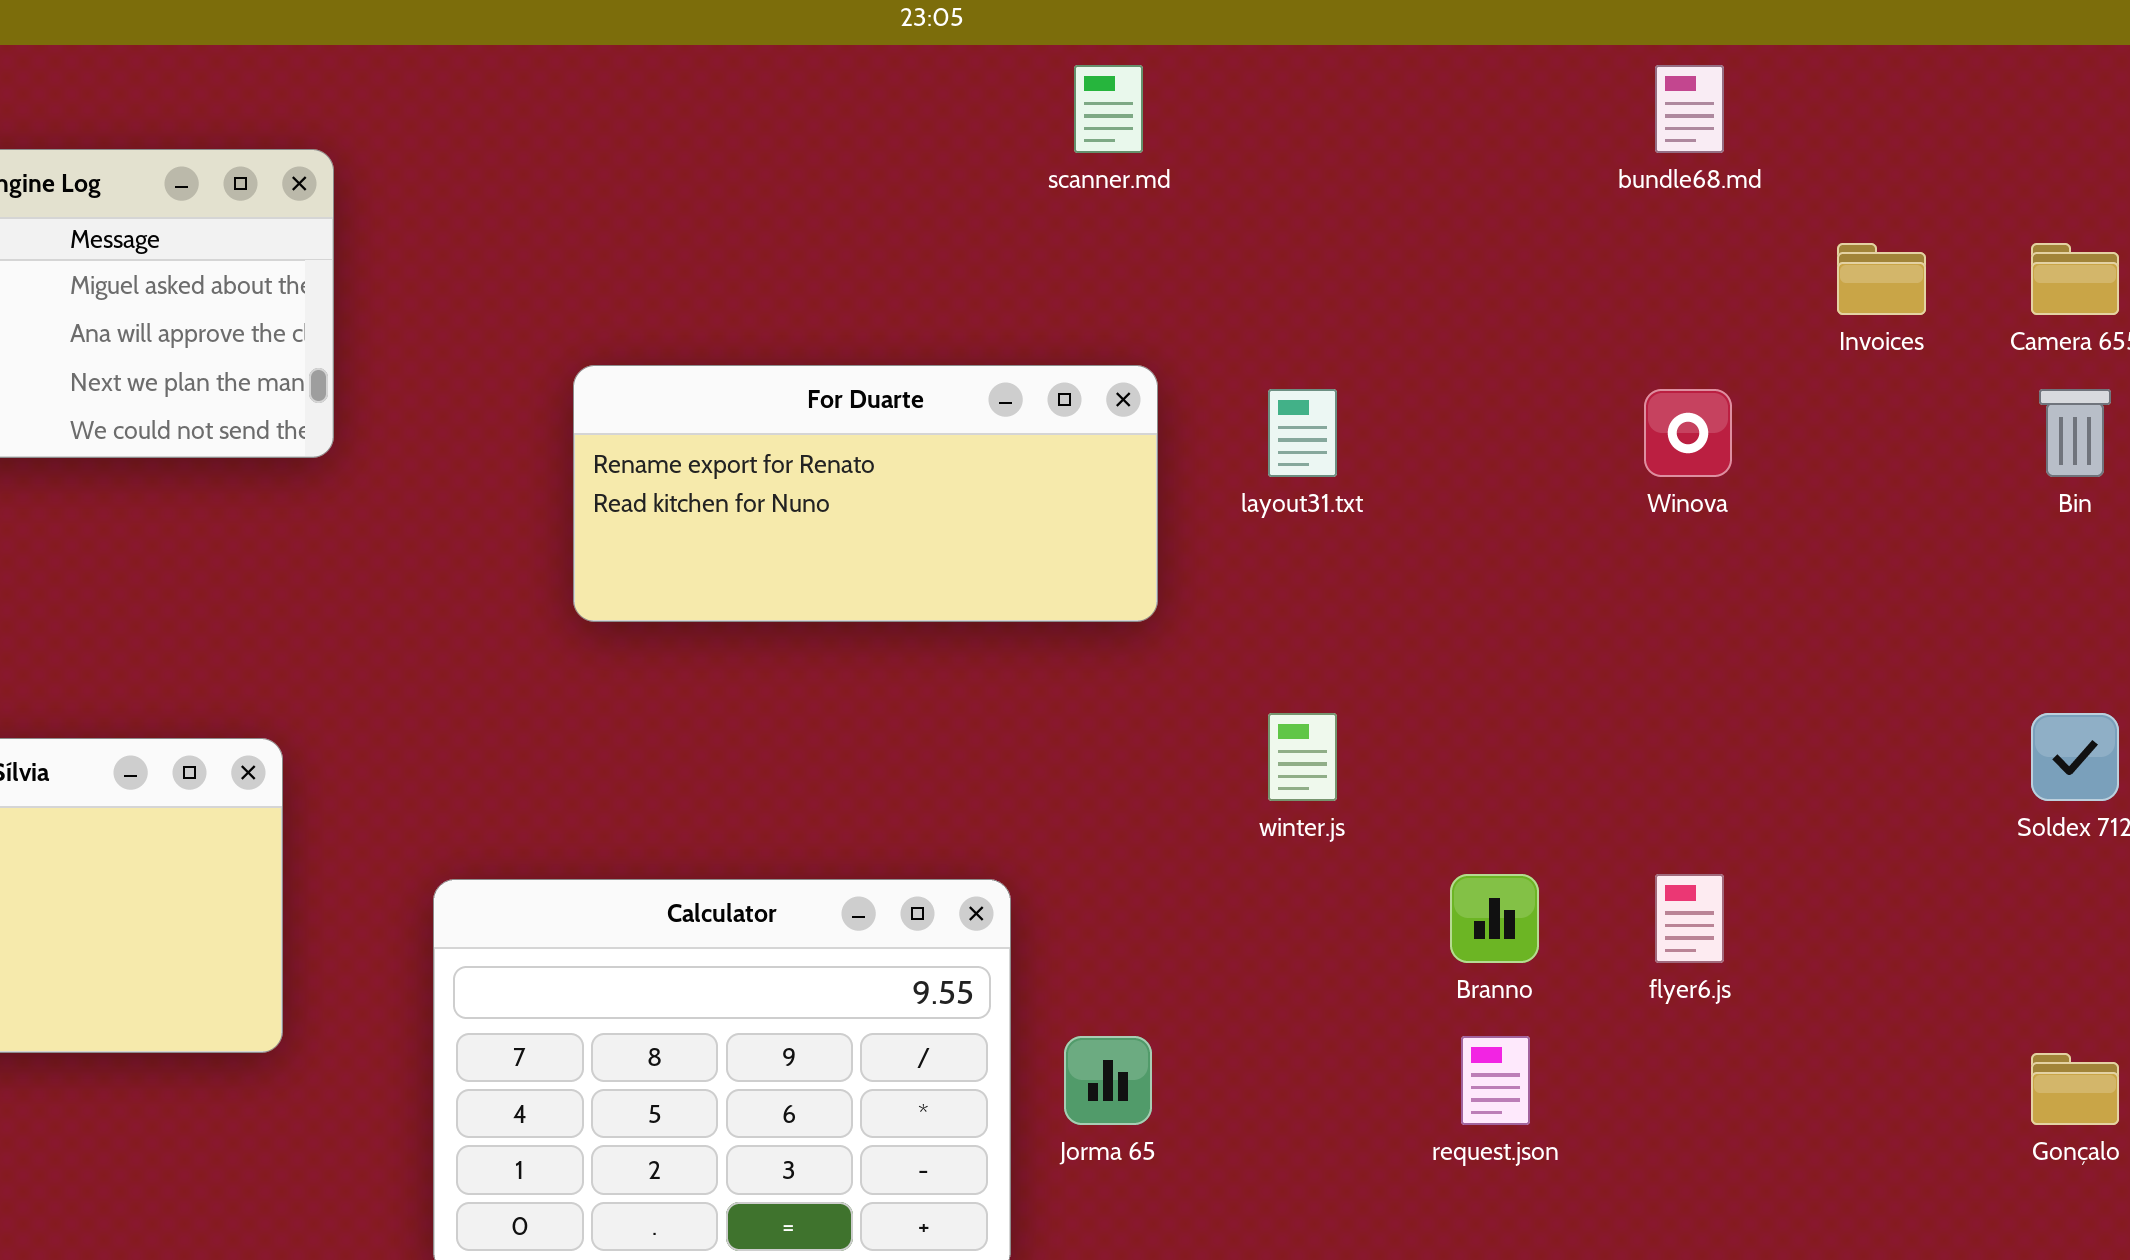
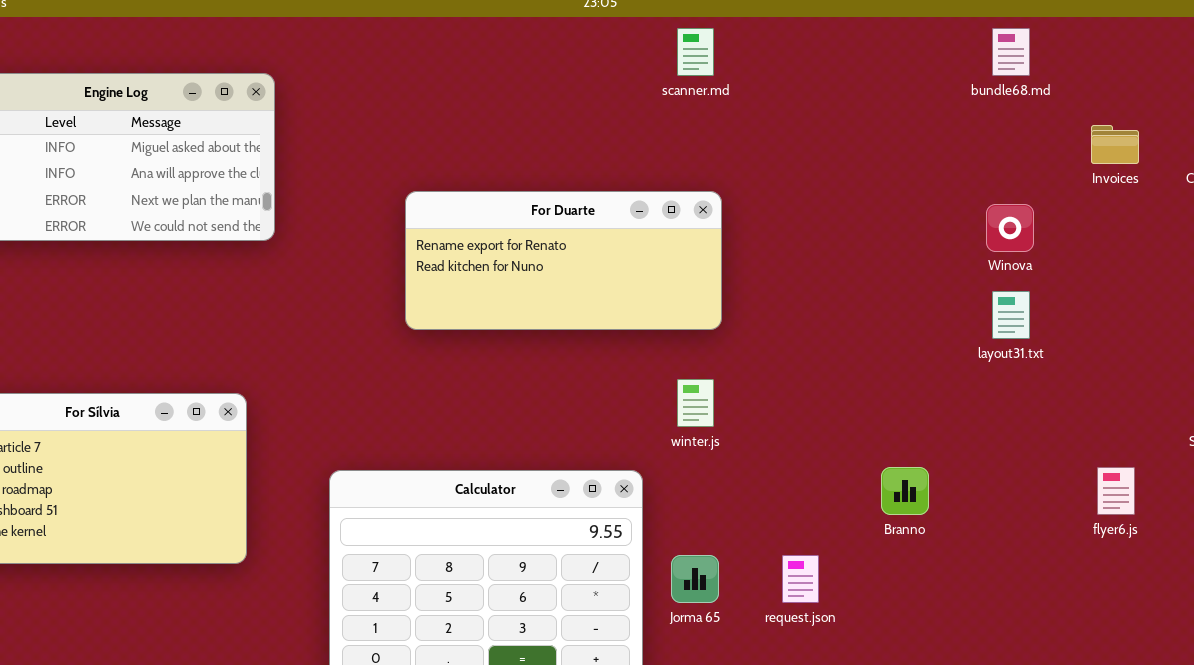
layout31.txt: [1268,389,1337,477] -> [992,291,1030,339], moved
winter.js: [1268,713,1337,801] -> [677,379,714,427], moved
flyer6.js: [1655,874,1724,963] -> [1097,467,1135,515], moved
request.json: [1461,1036,1530,1125] -> [782,555,819,603], moved

